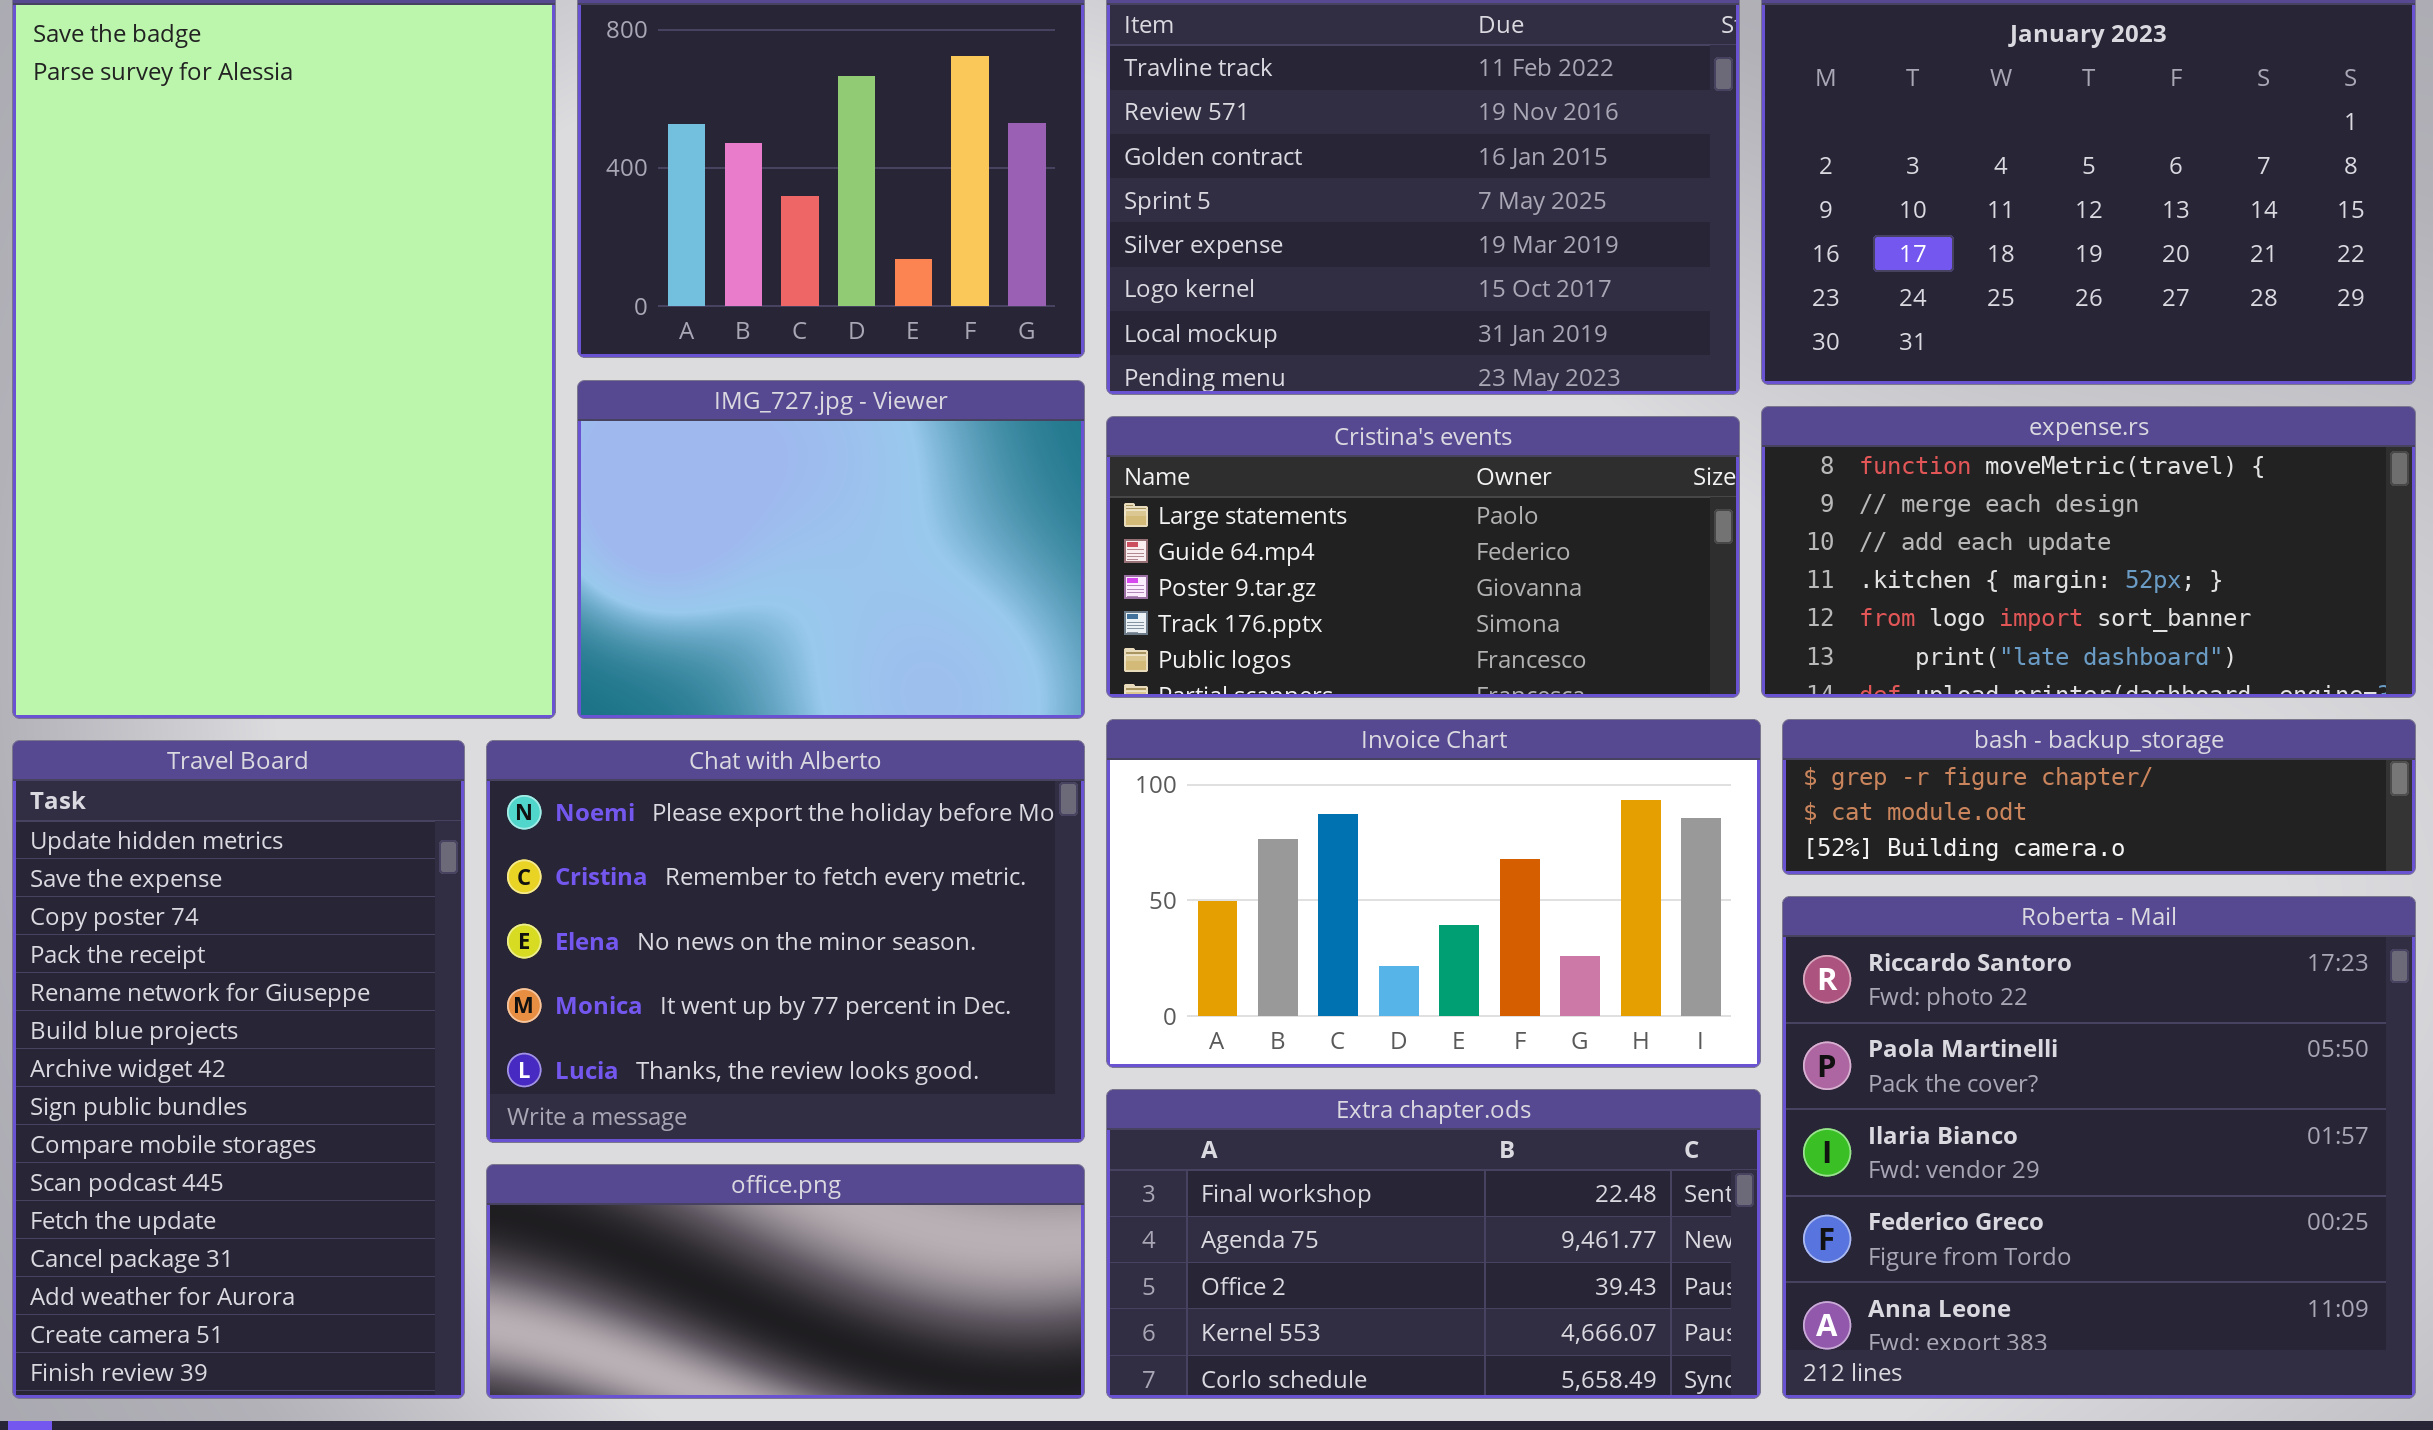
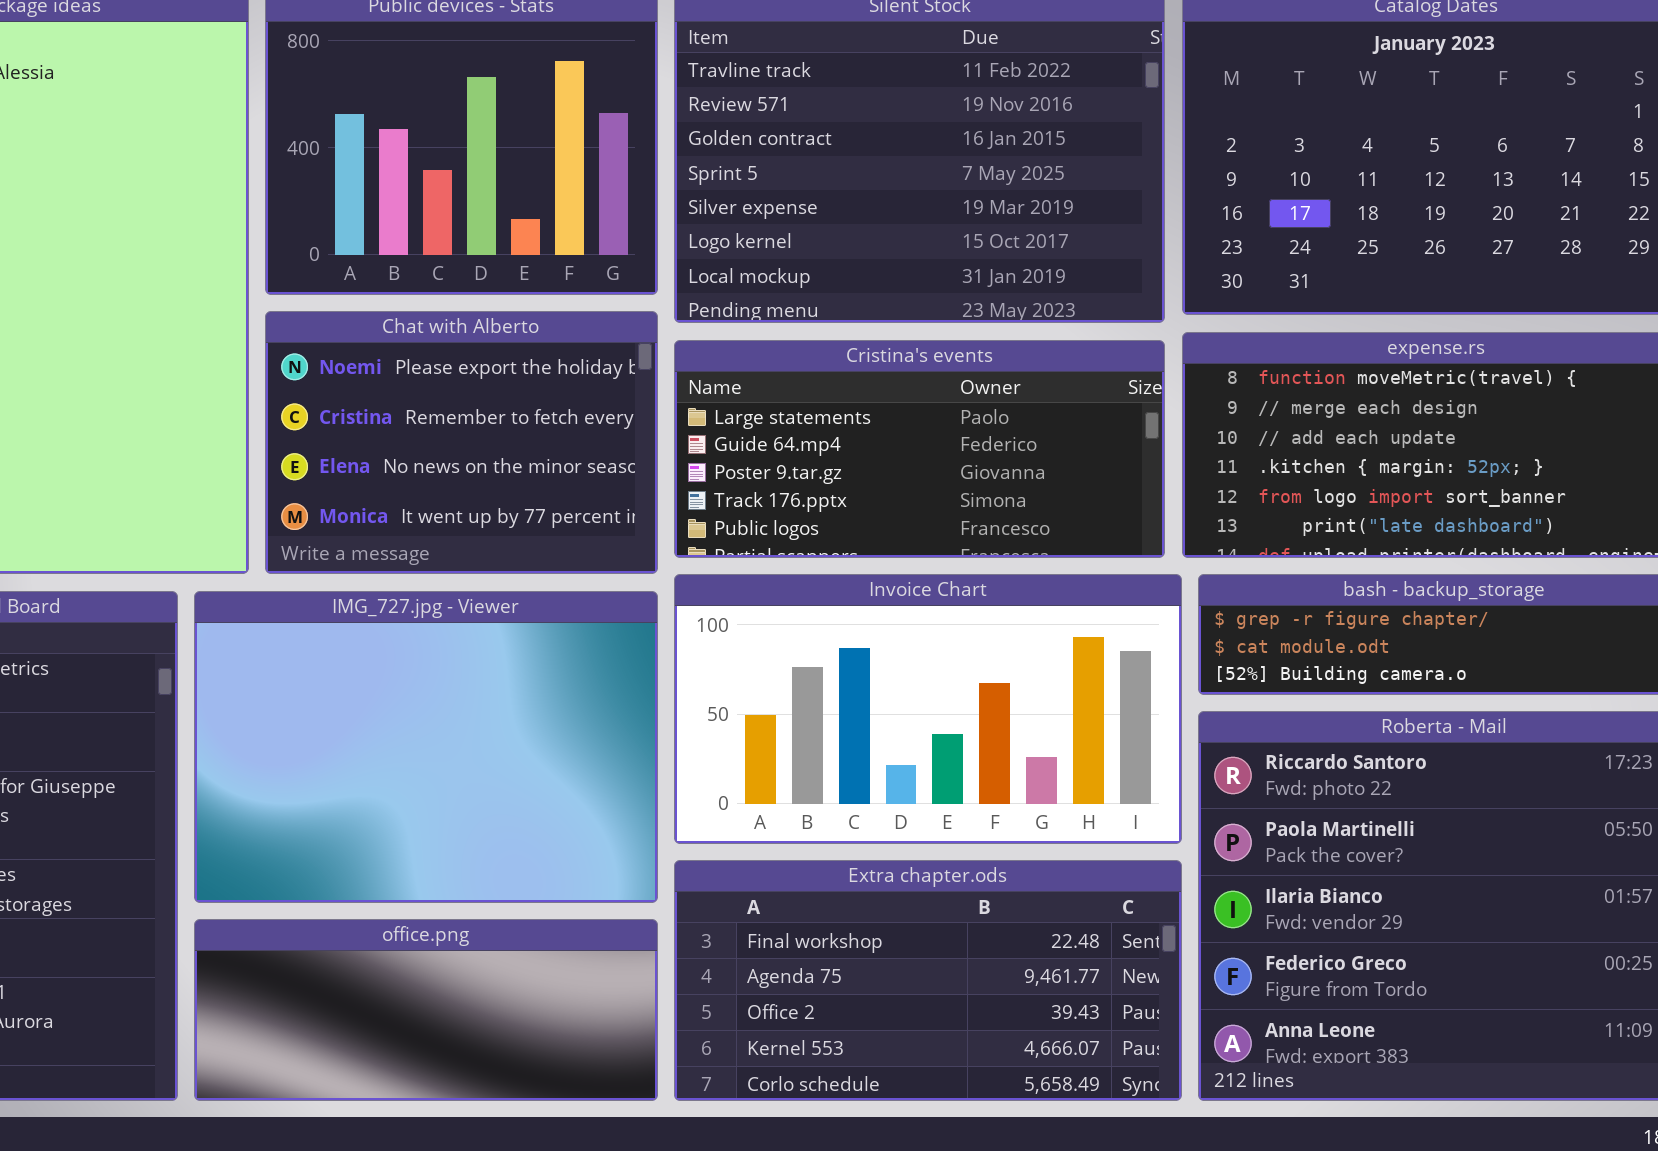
IMG_727.jpg - Viewer: [577,380,1085,719] -> [194,591,658,903], moved, resized
Chat with Alberto: [486,740,1085,1143] -> [265,311,658,574], moved, resized

